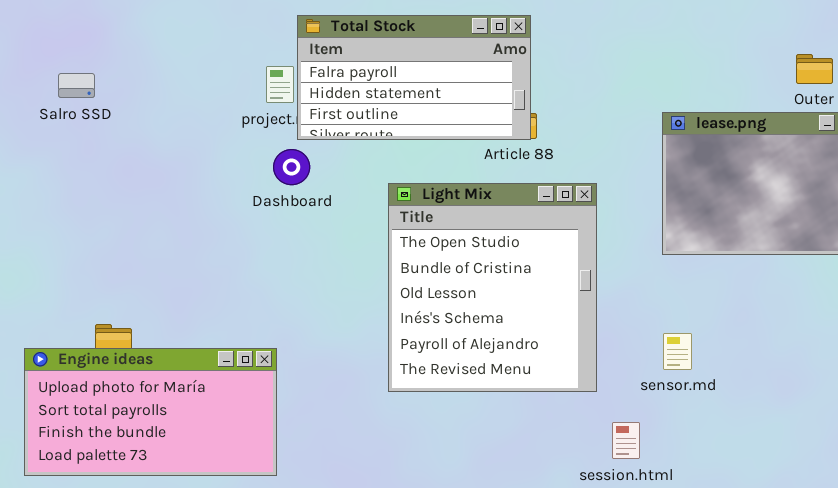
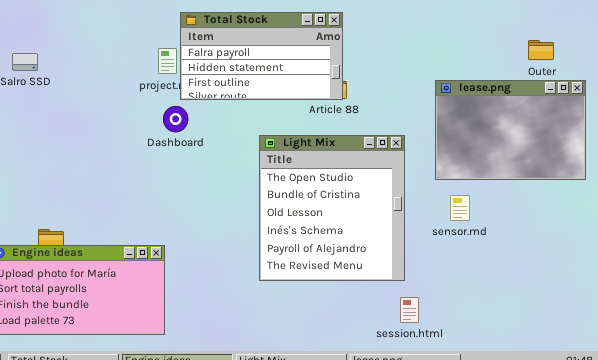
Light Mix: [388,183,597,392] -> [259,135,405,281], moved
sensor.md: [663,333,692,370] -> [450,195,470,221], moved

